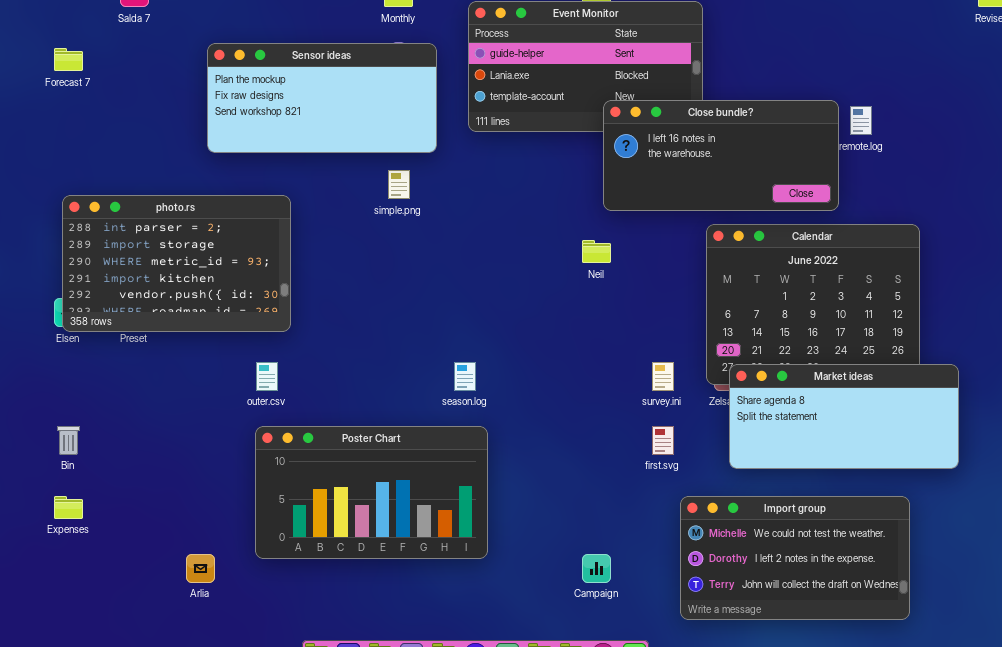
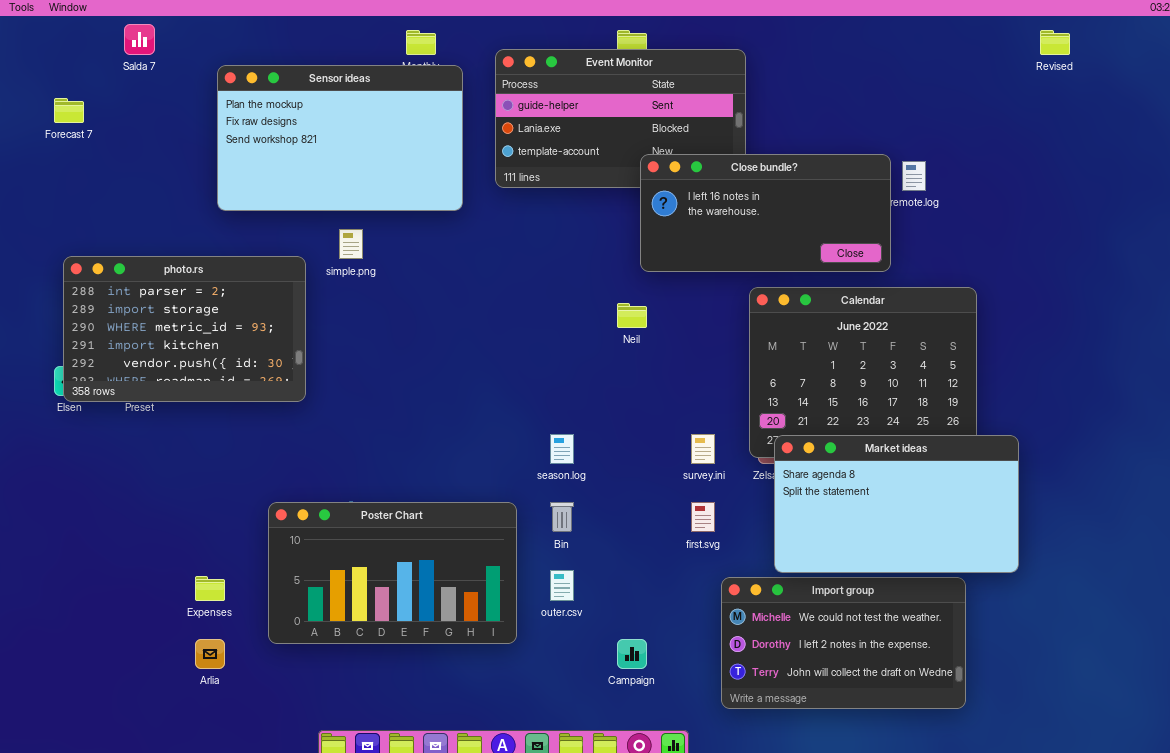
Sensor ideas: [207,43,437,153] -> [217,65,463,211], resized
simple.png: [388,170,410,199] -> [339,229,363,259], moved
outer.csv: [256,362,278,391] -> [550,570,574,601], moved
season.log: [454,362,476,391] -> [550,434,574,464], moved
Market ideas: [729,364,959,469] -> [774,435,1019,573], resized
Bin: [57,426,80,455] -> [550,502,574,532], moved
Expenses: [54,496,83,519] -> [195,576,225,601], moved

